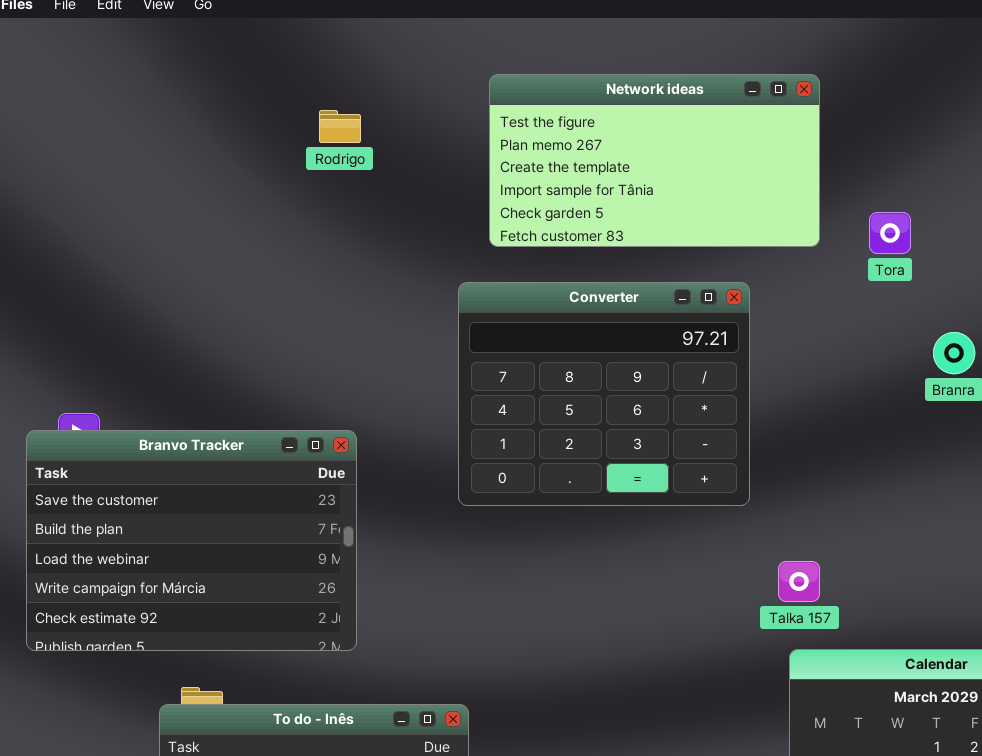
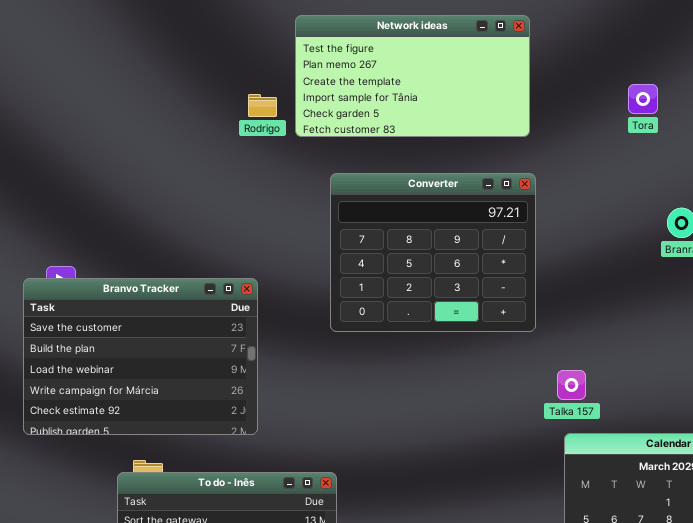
Network ideas: [489,74,820,247] -> [295,15,530,137], moved
Rodrigo: [319,110,361,143] -> [248,94,277,117], moved
Tora: [869,212,911,254] -> [628,84,658,114], moved

